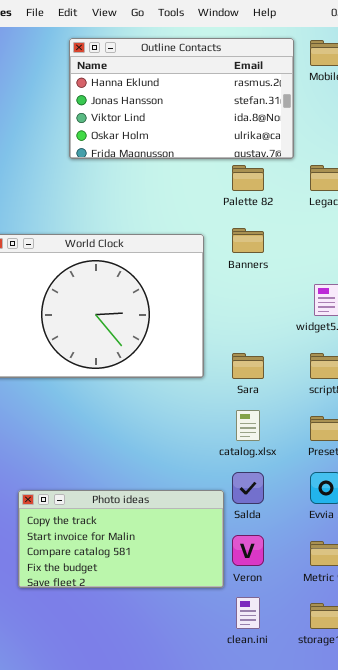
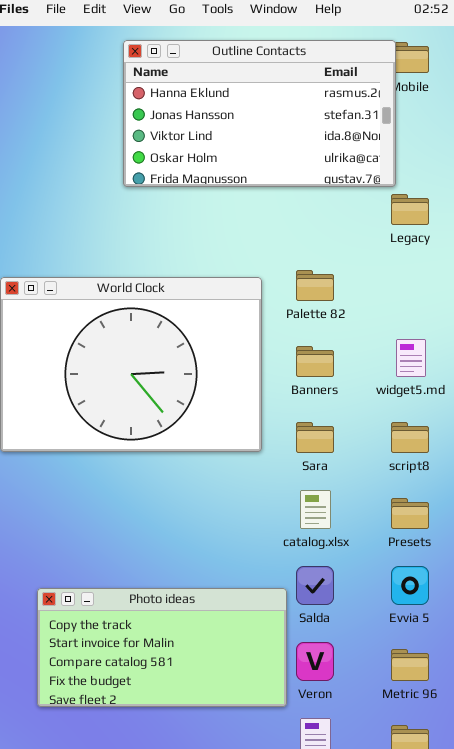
Outline Contacts: [69,38,294,159] -> [123,40,396,187], moved
Palette 82: [232,165,264,191] -> [296,270,334,301], moved
Banners: [232,228,264,253] -> [296,346,334,377], moved

